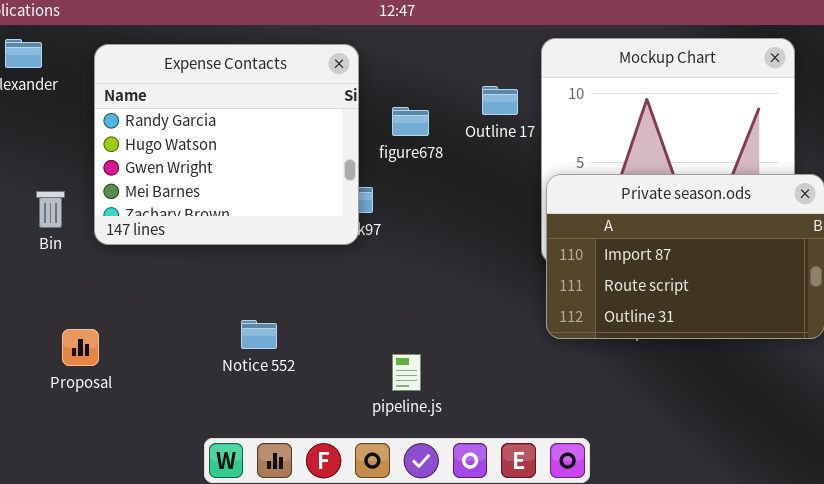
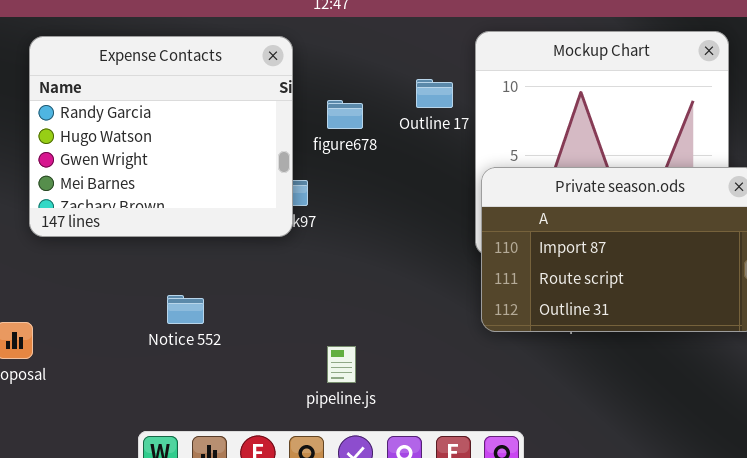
Notice 552: [241,320,277,349] -> [167,295,204,324], moved

